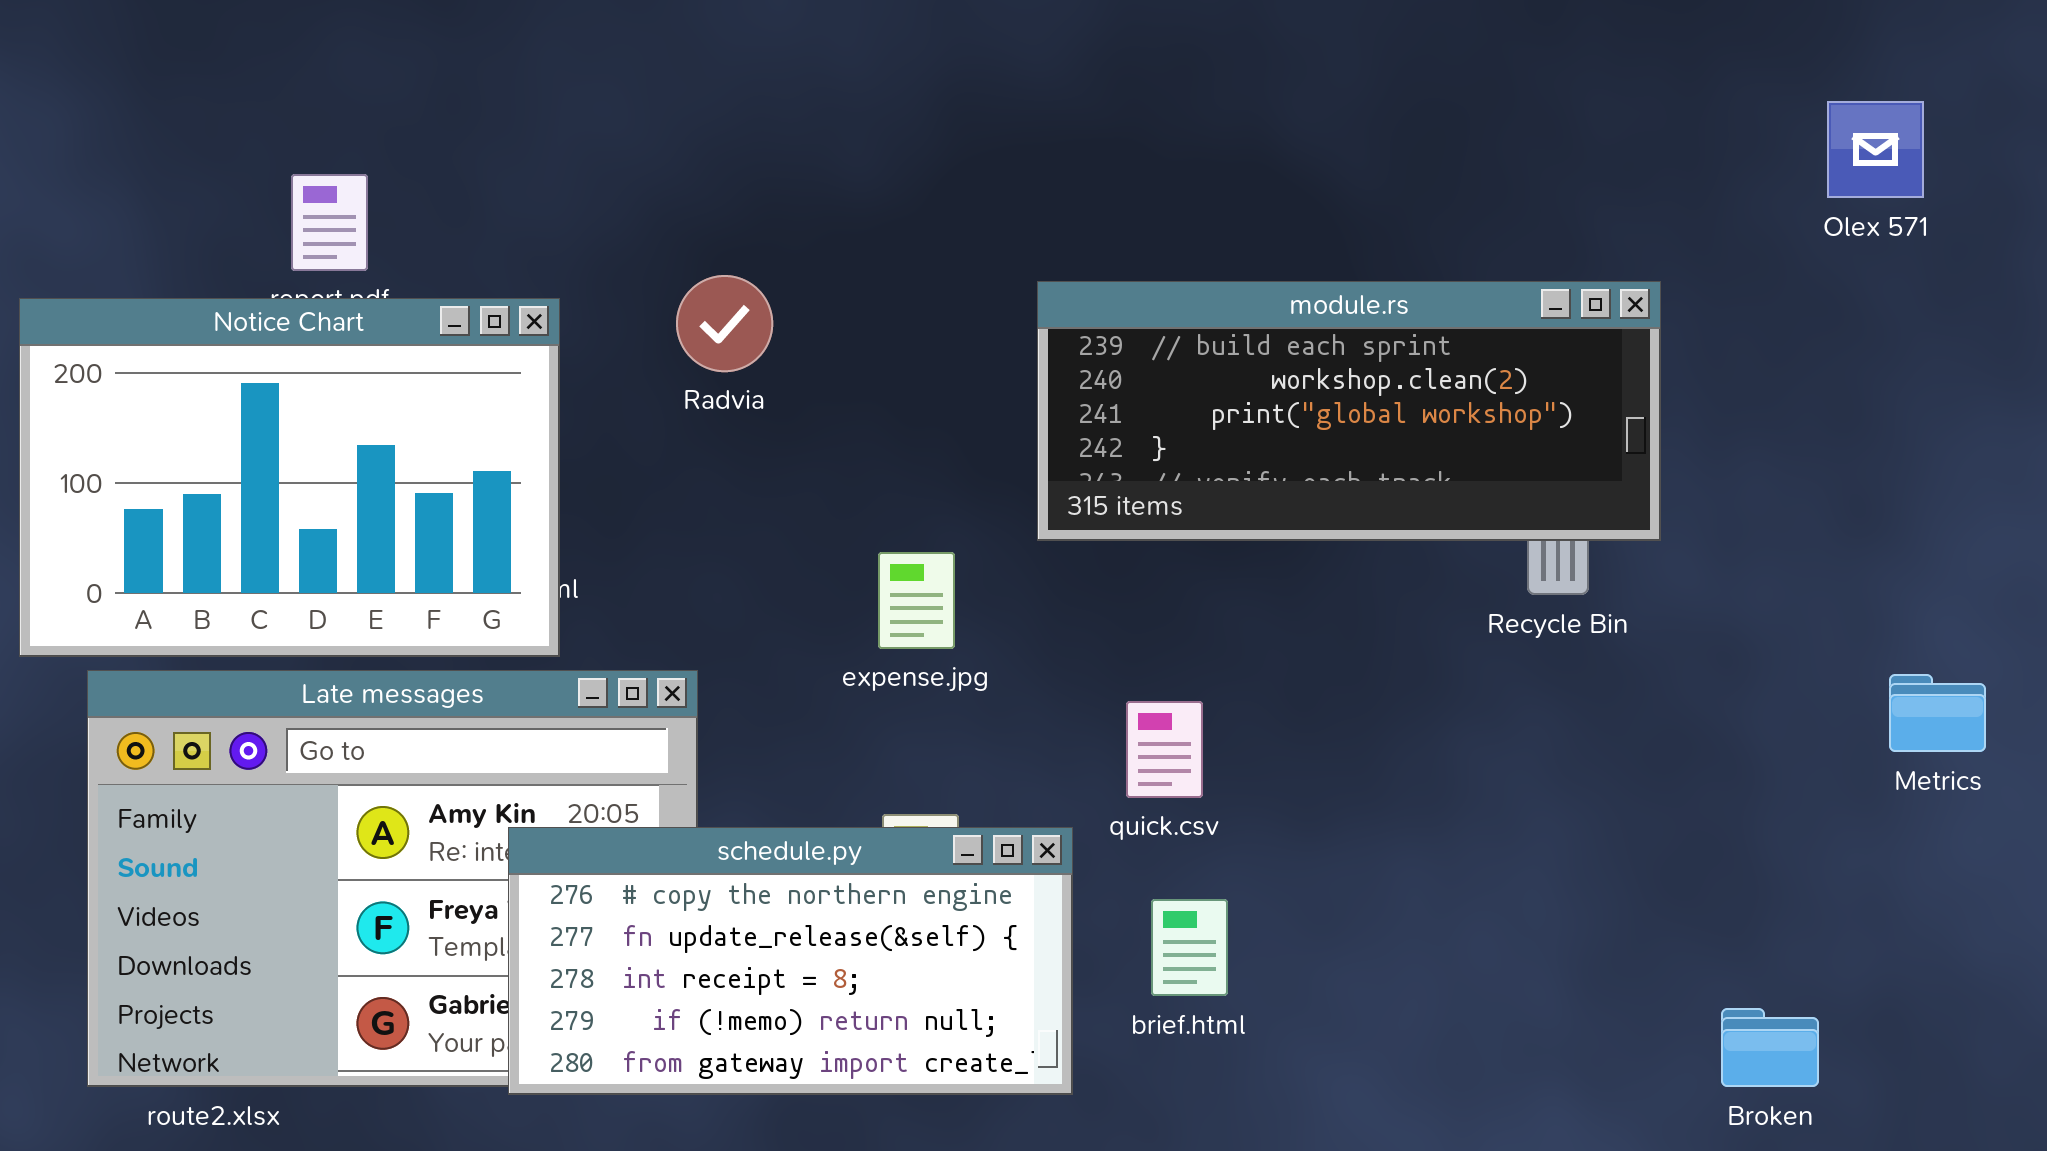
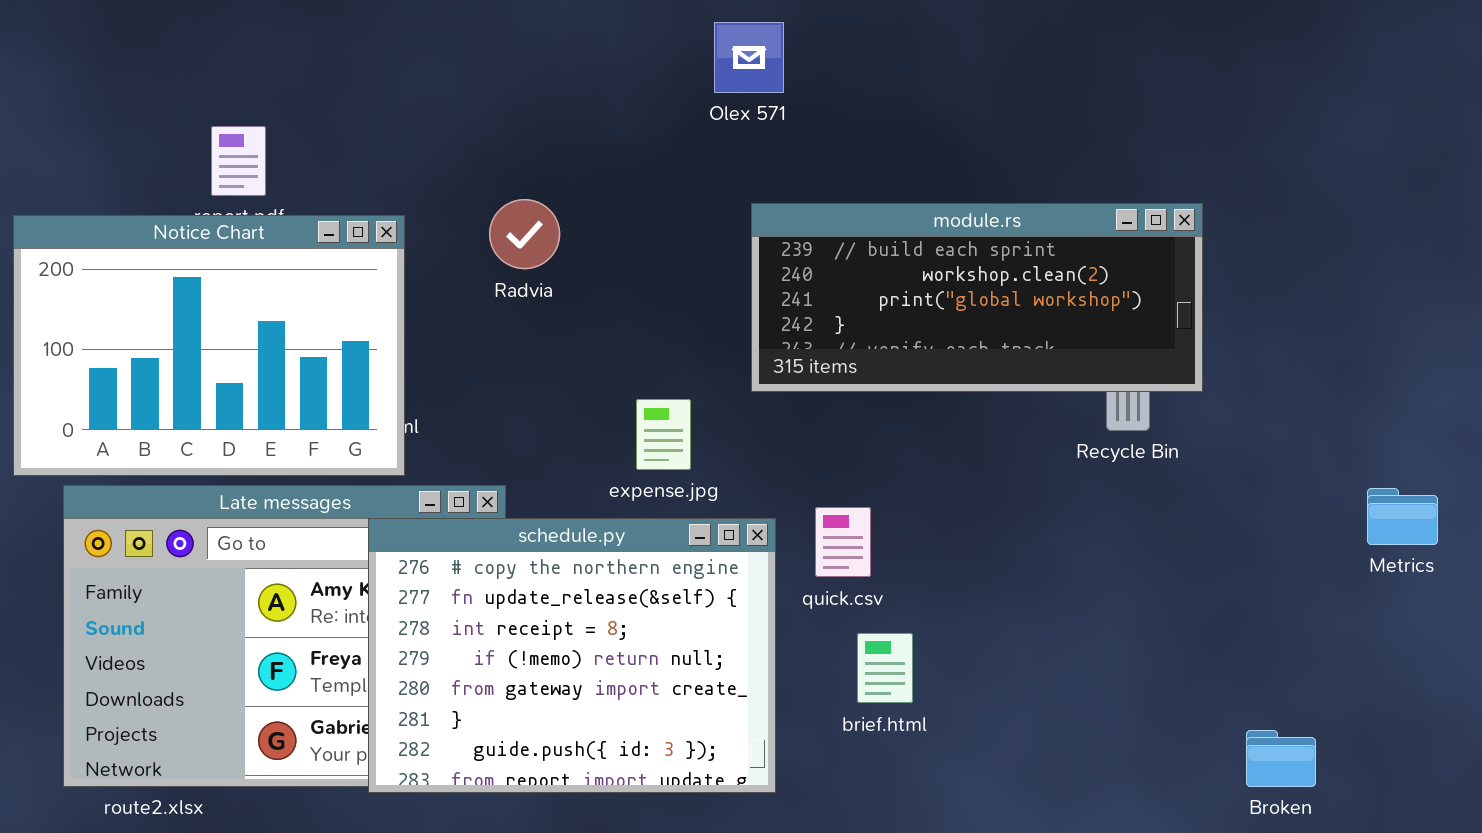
Olex 571: [1827,101,1924,198] -> [714,22,784,93], moved
schedule.py: [508,827,1073,1095] -> [368,518,776,793], resized
brief.html: [1151,899,1228,996] -> [857,633,913,703], moved

